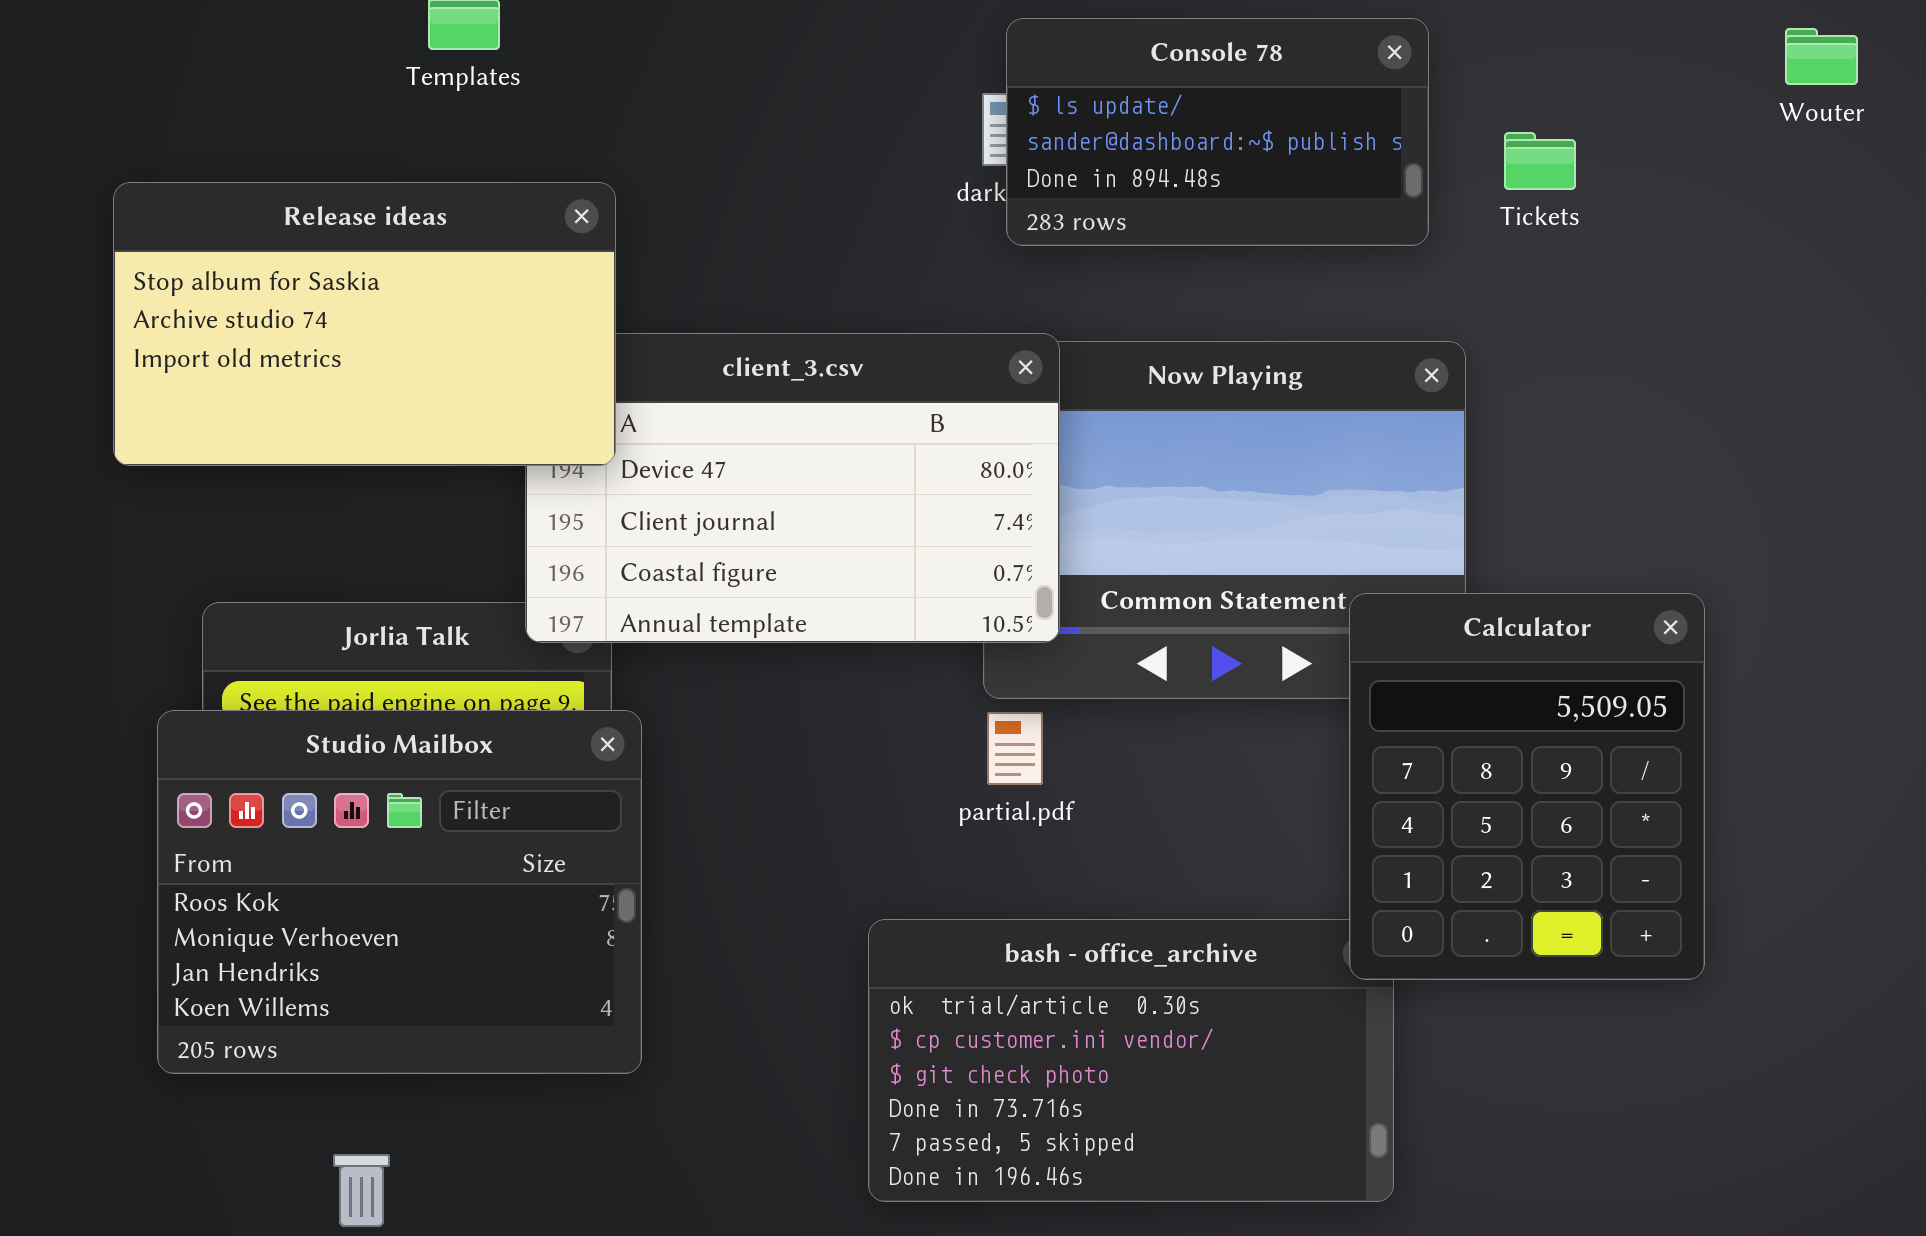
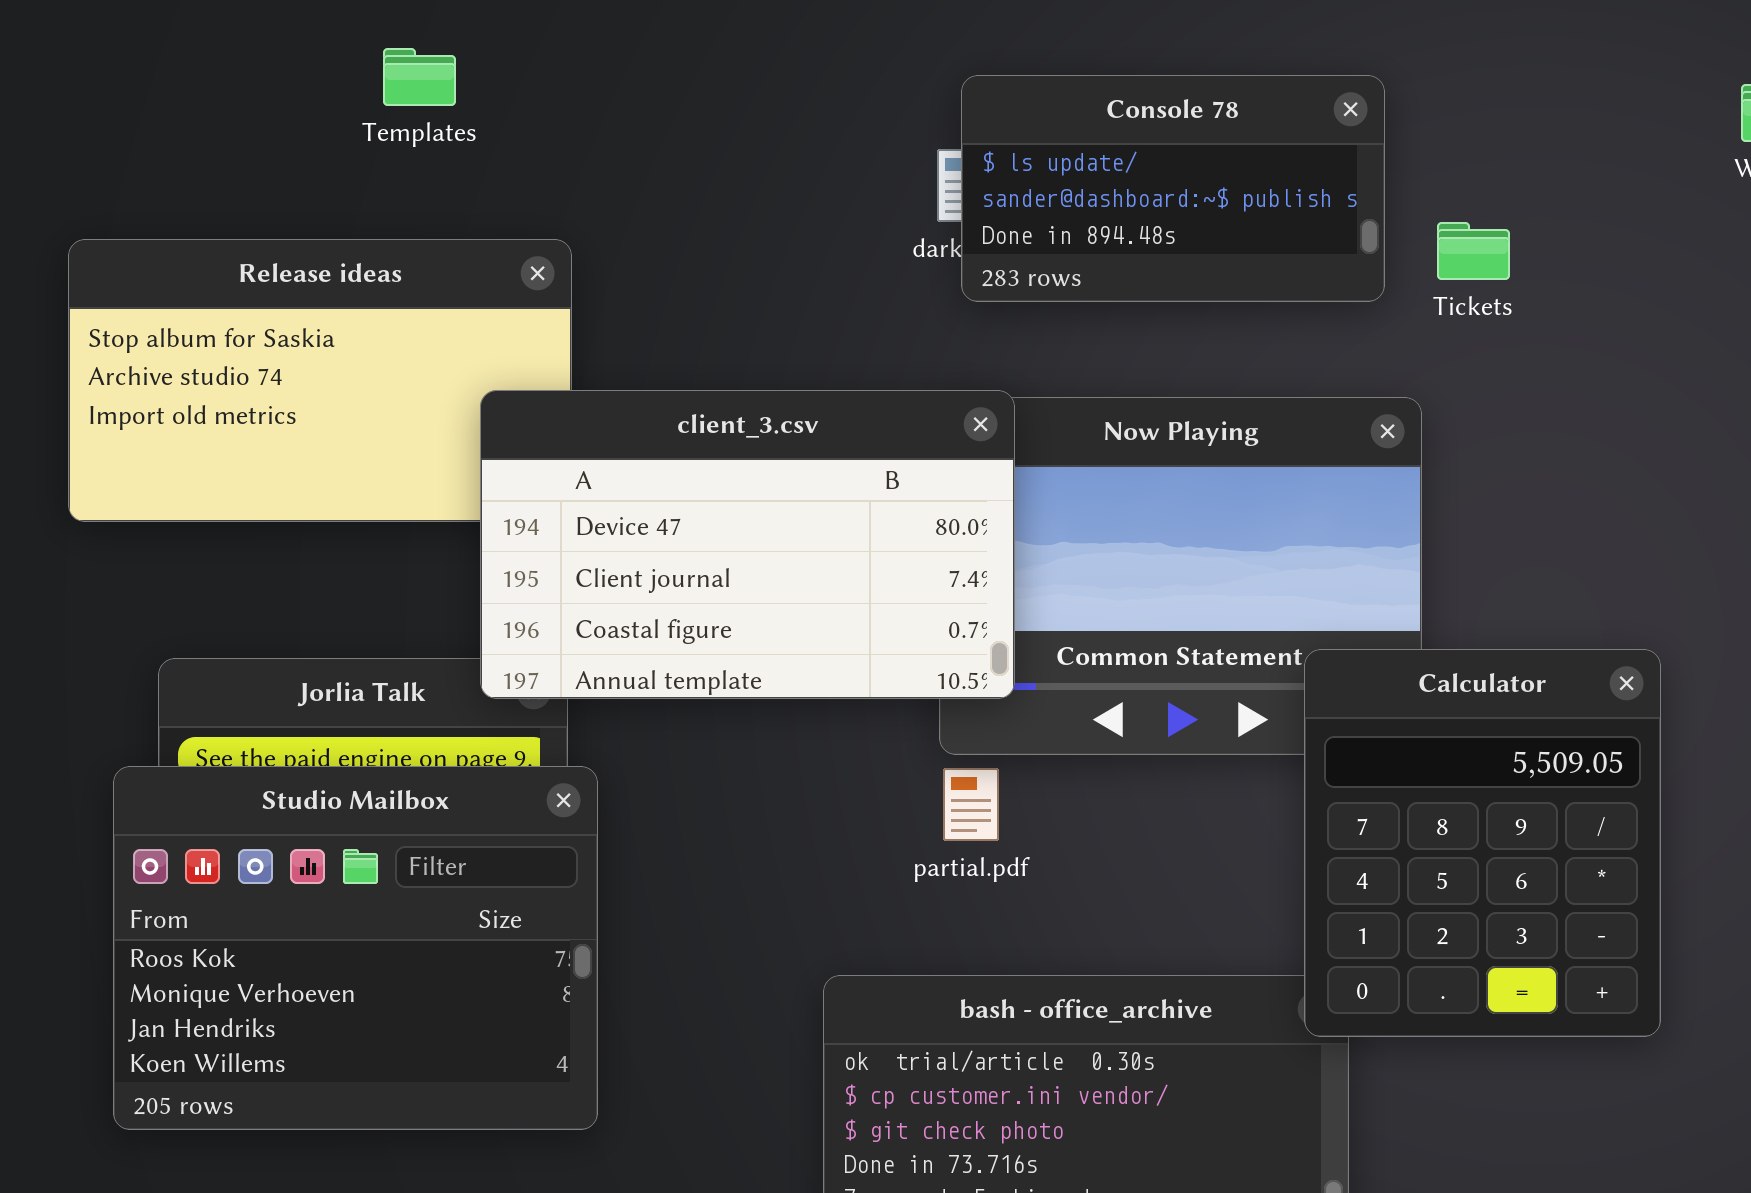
Tickets: [1504,132,1576,190] -> [1437,222,1510,280], moved
client_3.csv: [525,333,1060,643] -> [480,390,1015,699], raised

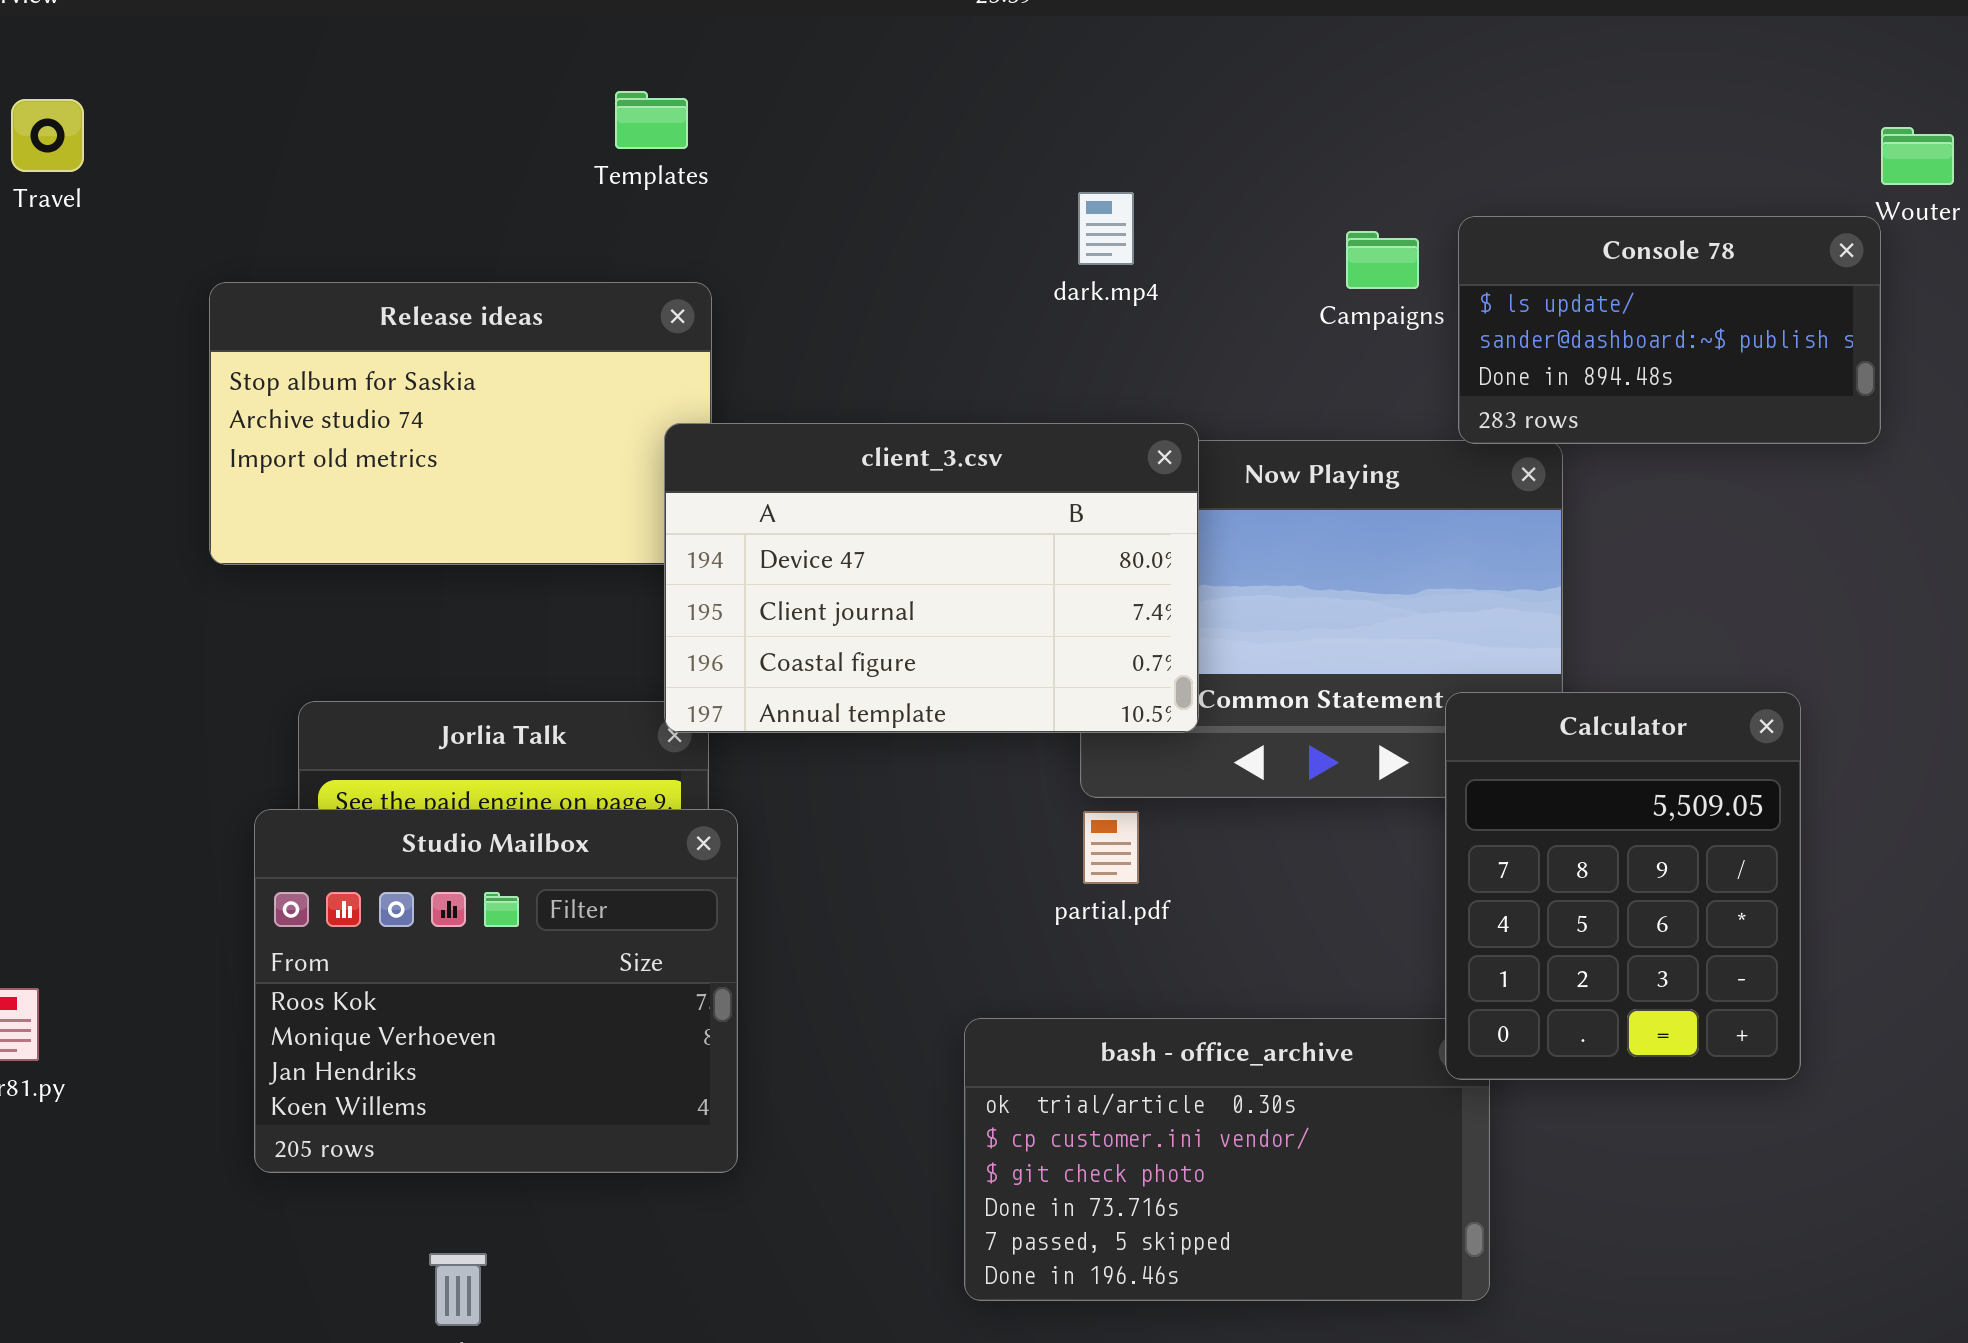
Templates: [383,48,456,106] -> [615,91,688,149], moved
Console 78: [961,75,1385,302] -> [1458,216,1881,444], moved
client_3.csv: [480,390,1015,699] -> [664,423,1199,733], moved

